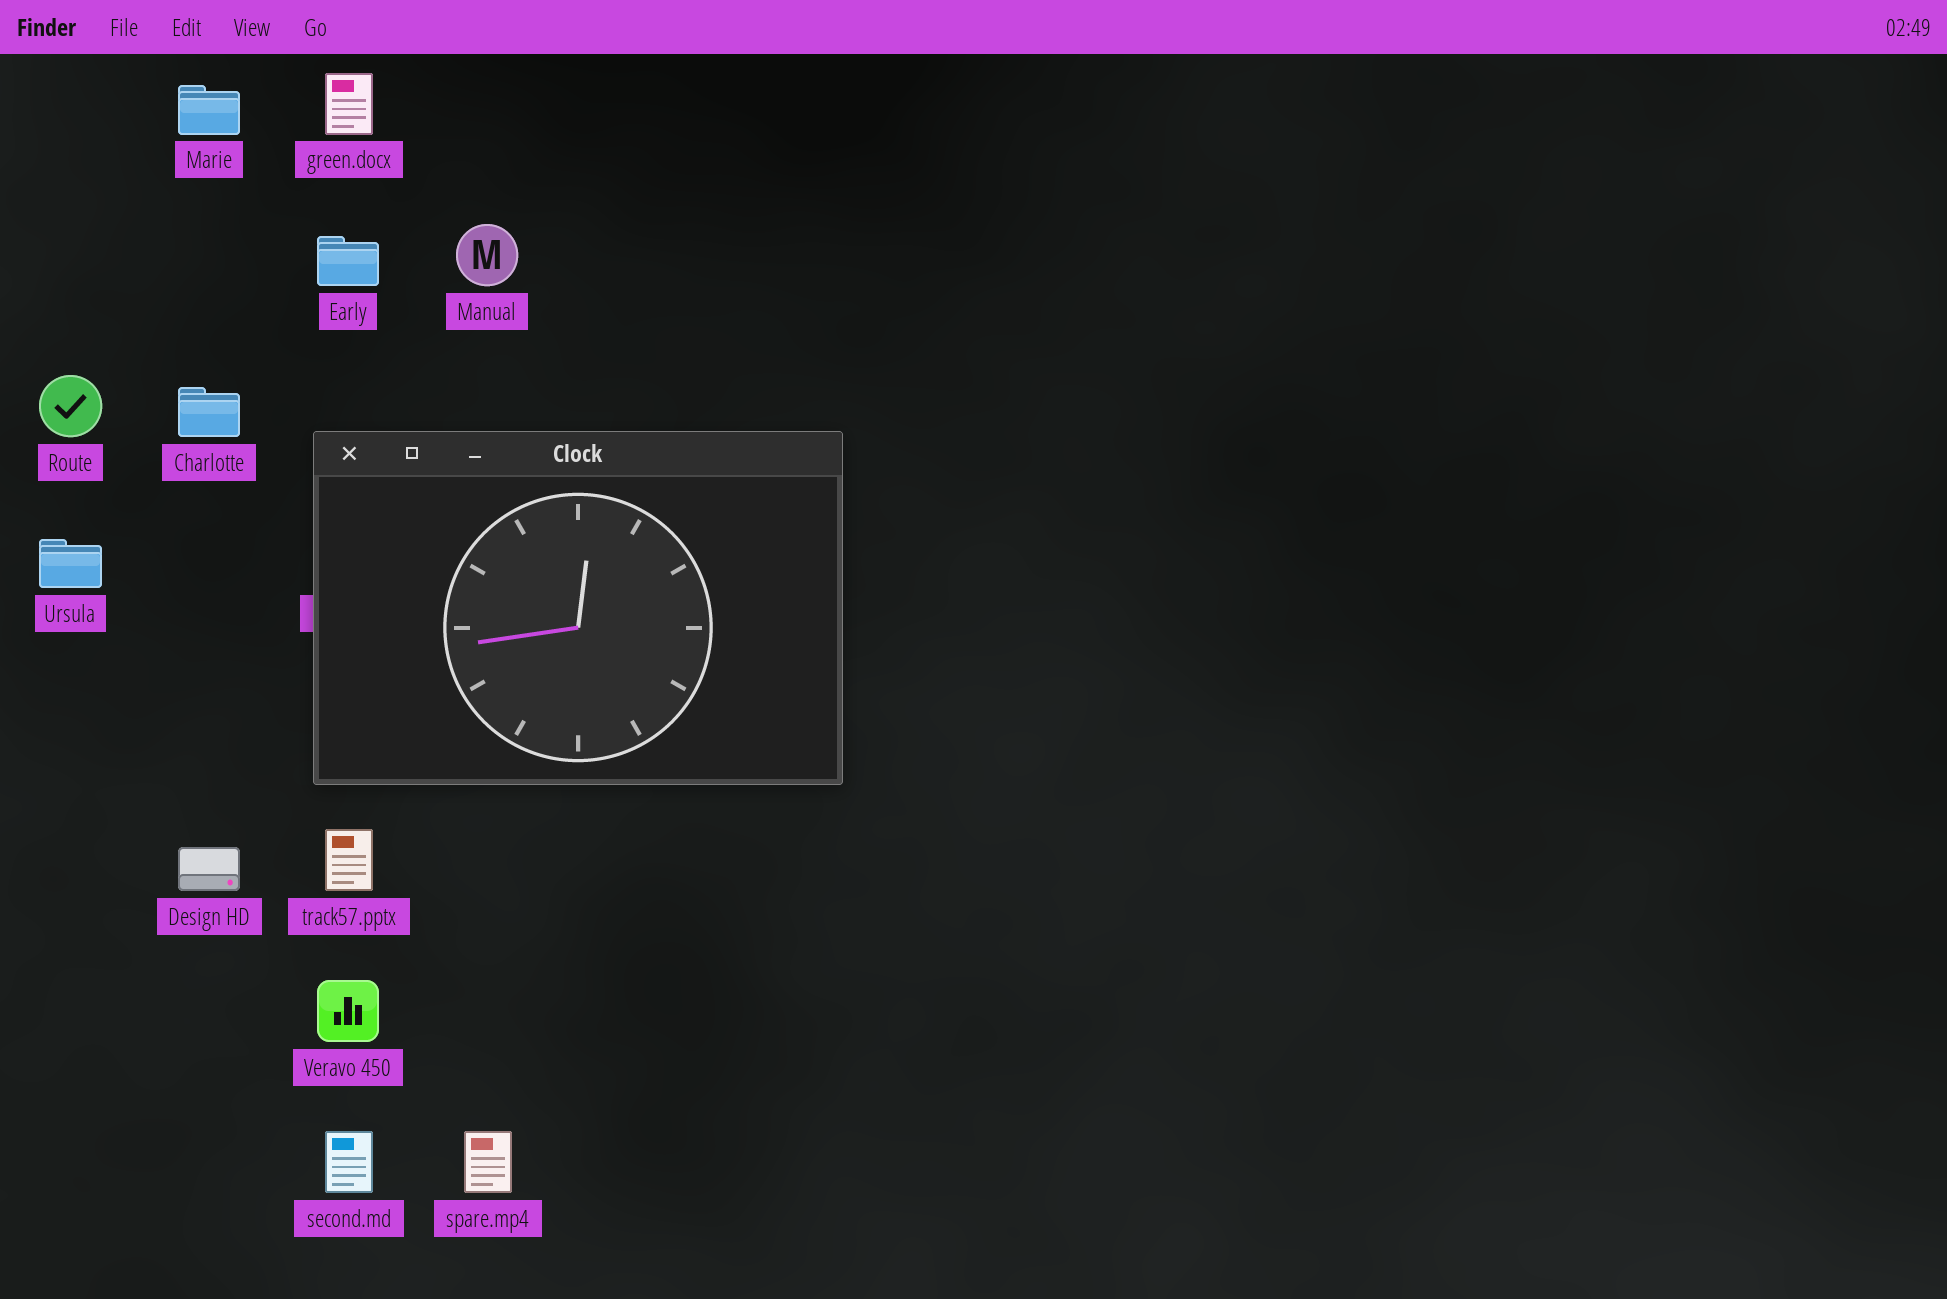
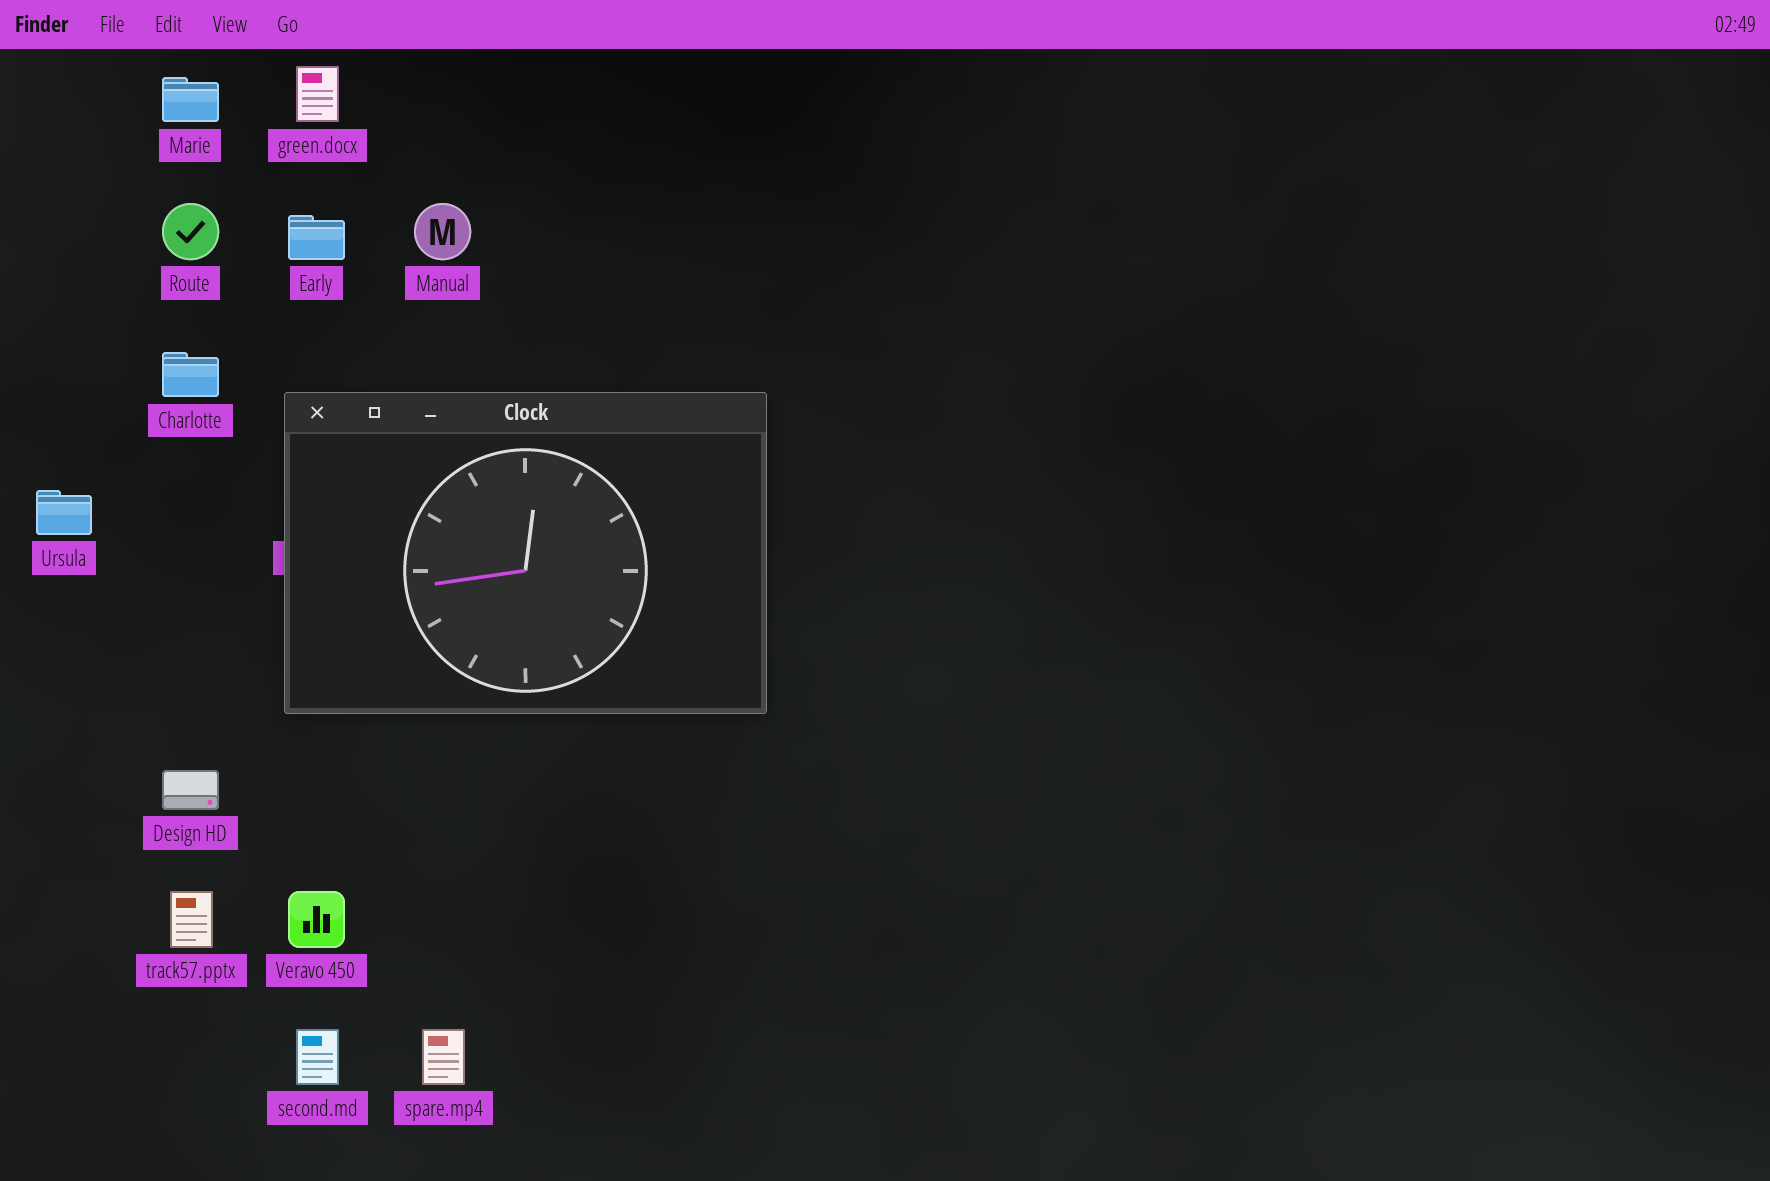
Route: [39,375,102,437] -> [162,203,219,260], moved
track57.pptx: [325,829,373,891] -> [170,891,213,948], moved

